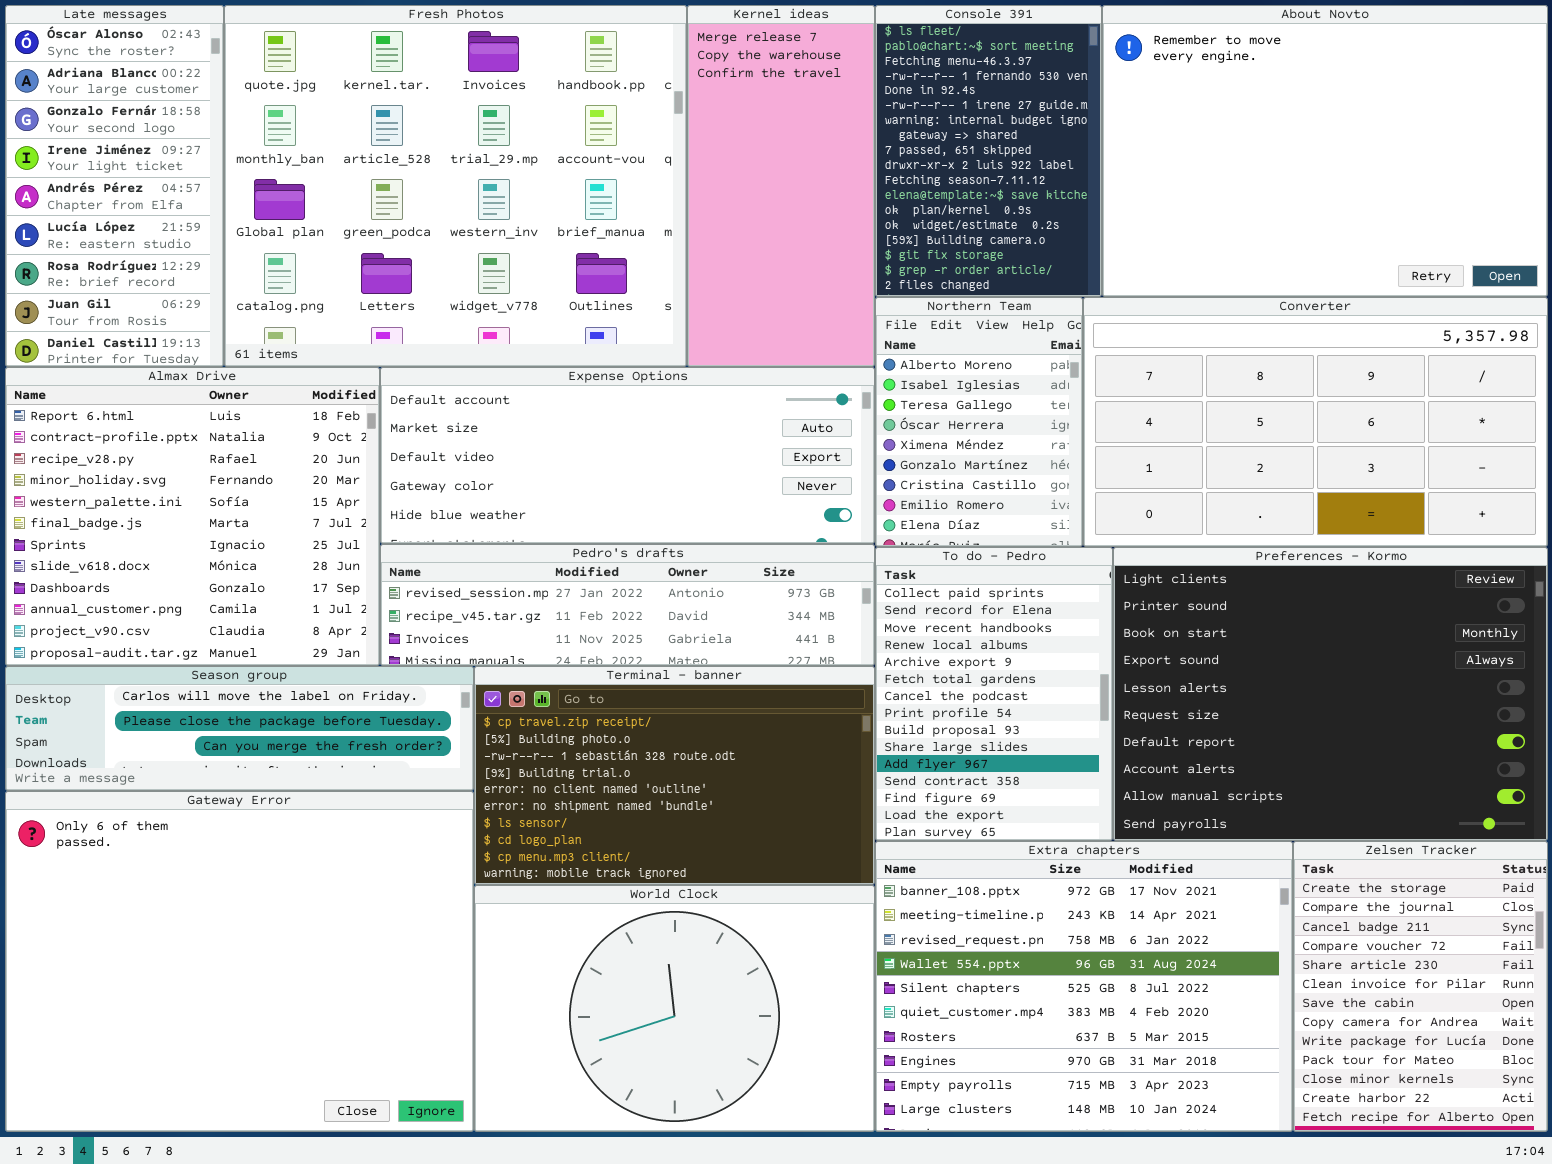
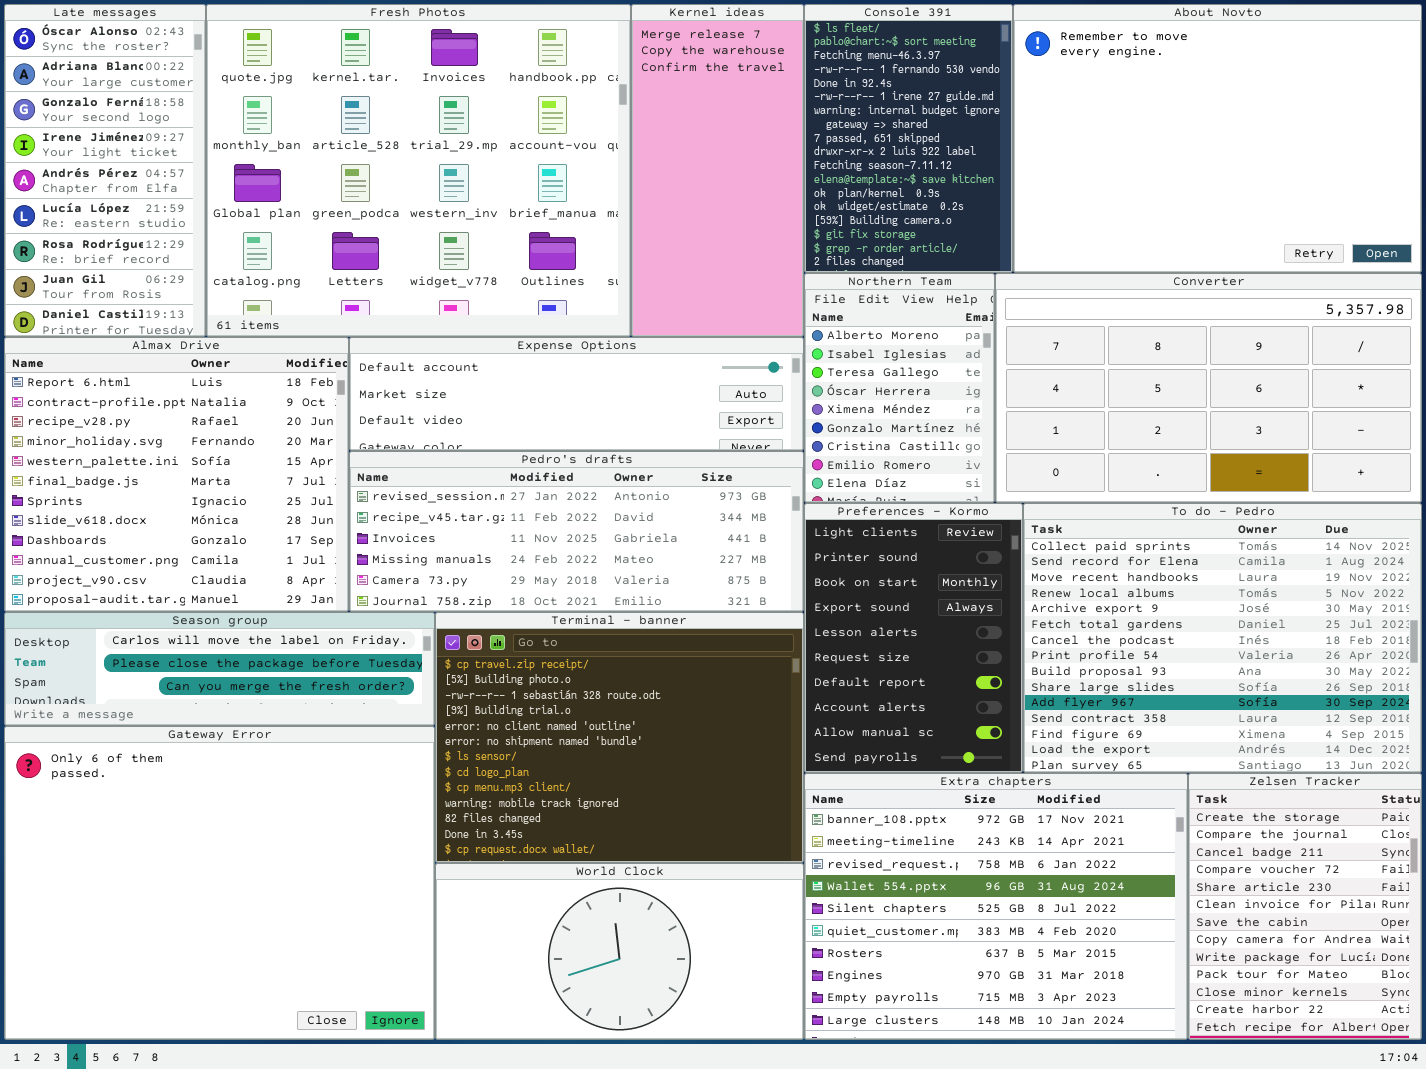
Expense Options: [380,367,875,544] -> [349,337,804,451], resized
Pedro's drafts: [380,544,875,666] -> [349,451,804,612], resized
To do - Pedro: [875,547,1113,841] -> [1023,503,1422,773], moved, resized
Preferences - Kormo: [1113,547,1548,841] -> [804,503,1023,773], moved, resized
Terminal - banner: [474,666,875,885] -> [435,612,804,863], resized
World Clock: [474,885,875,1132] -> [435,863,804,1040], resized

